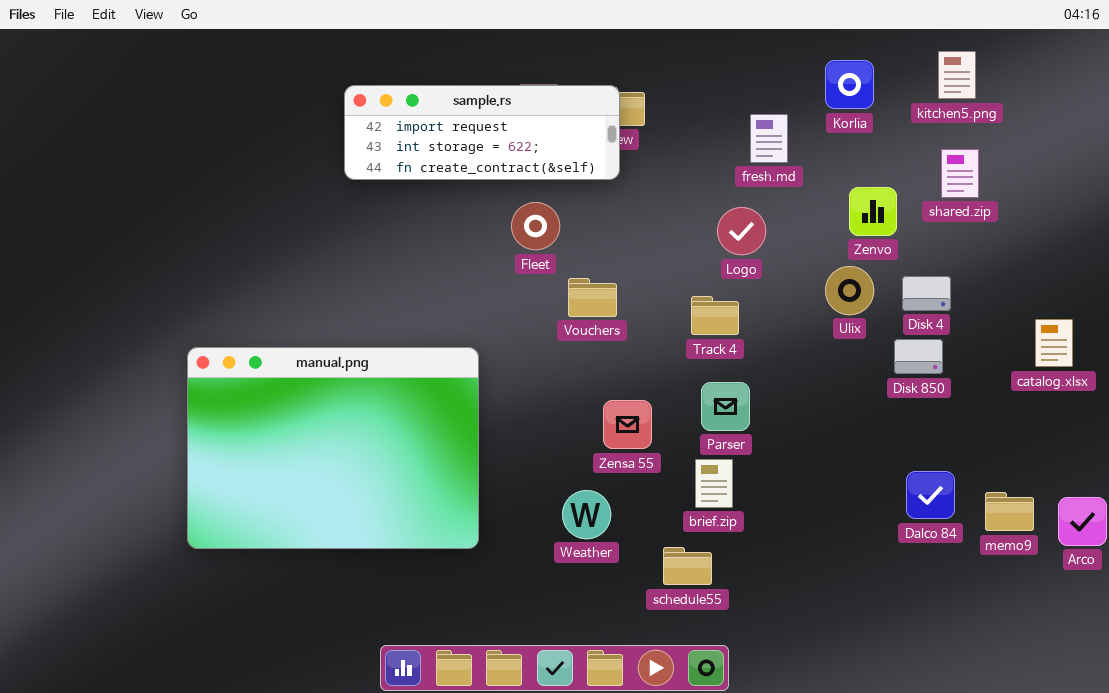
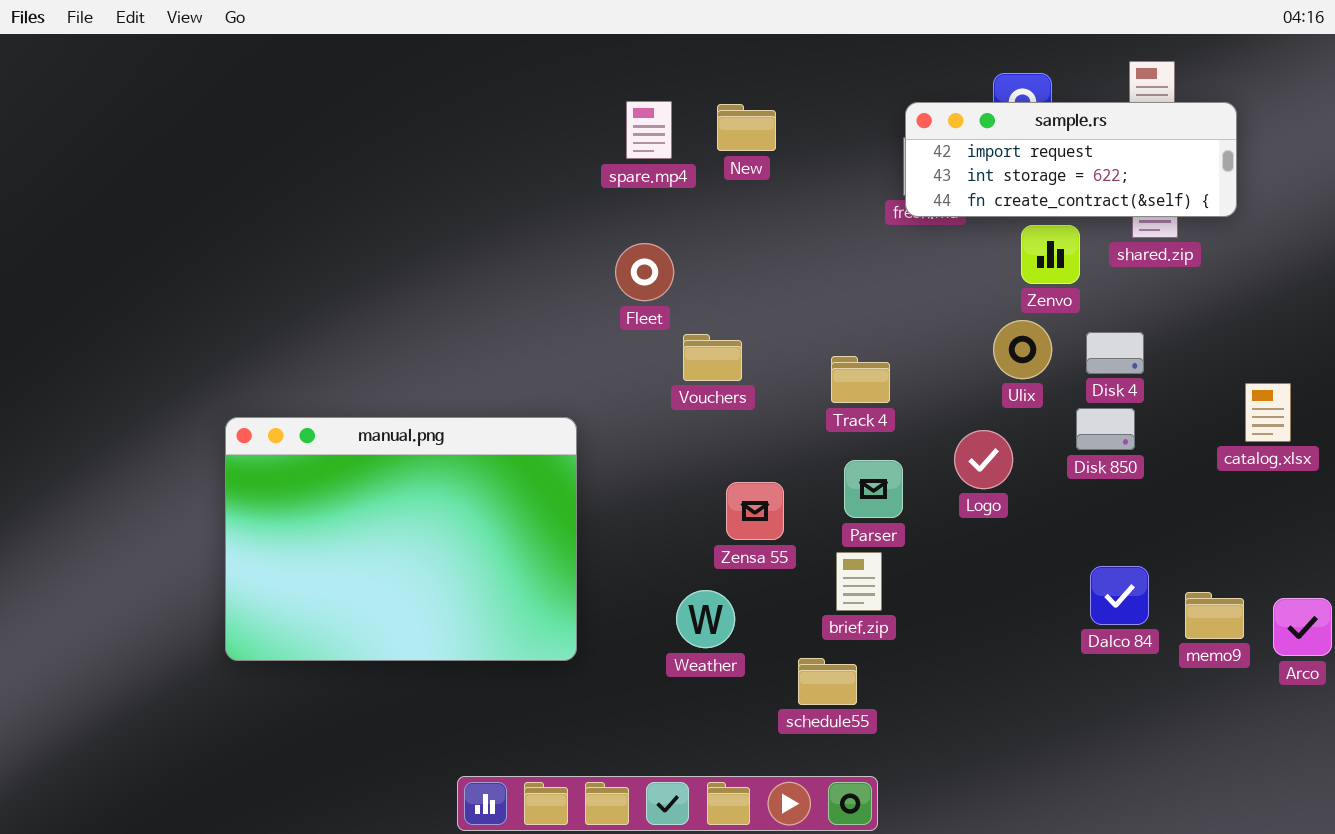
sample.rs: [344,85,620,180] -> [905,102,1237,217], moved
Logo: [717,207,766,255] -> [954,430,1013,489], moved

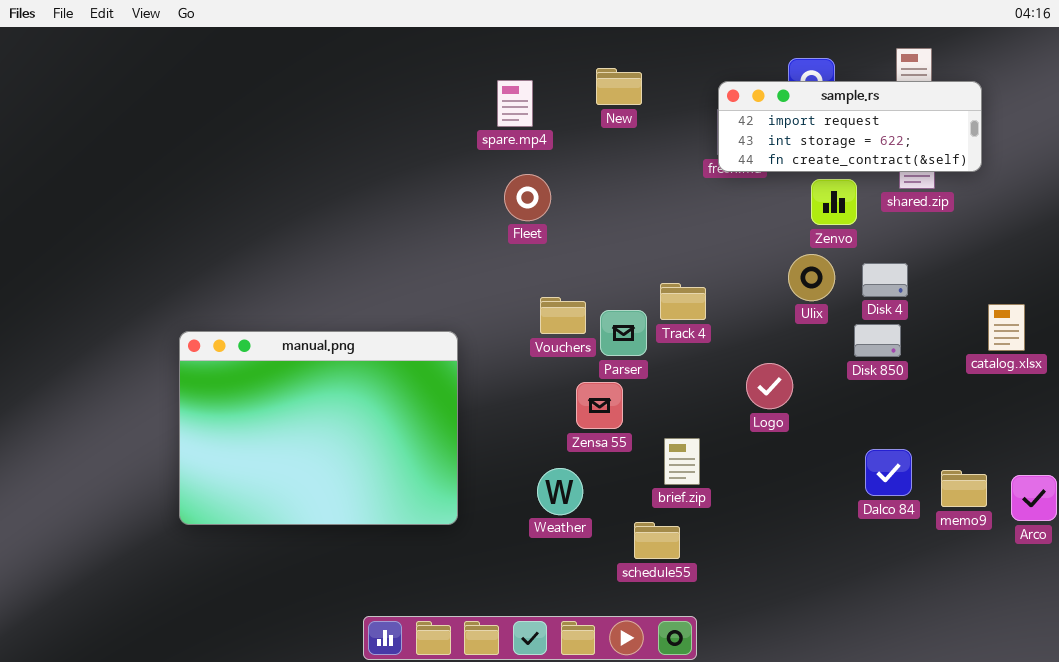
New: [717,104,776,151] -> [596,68,642,105], moved
Fleet: [615,243,674,301] -> [504,174,551,221], moved
Vouchers: [683,334,742,381] -> [540,297,586,334], moved
Logo: [954,430,1013,489] -> [746,363,793,409], moved
Parser: [844,460,903,518] -> [600,310,647,356], moved

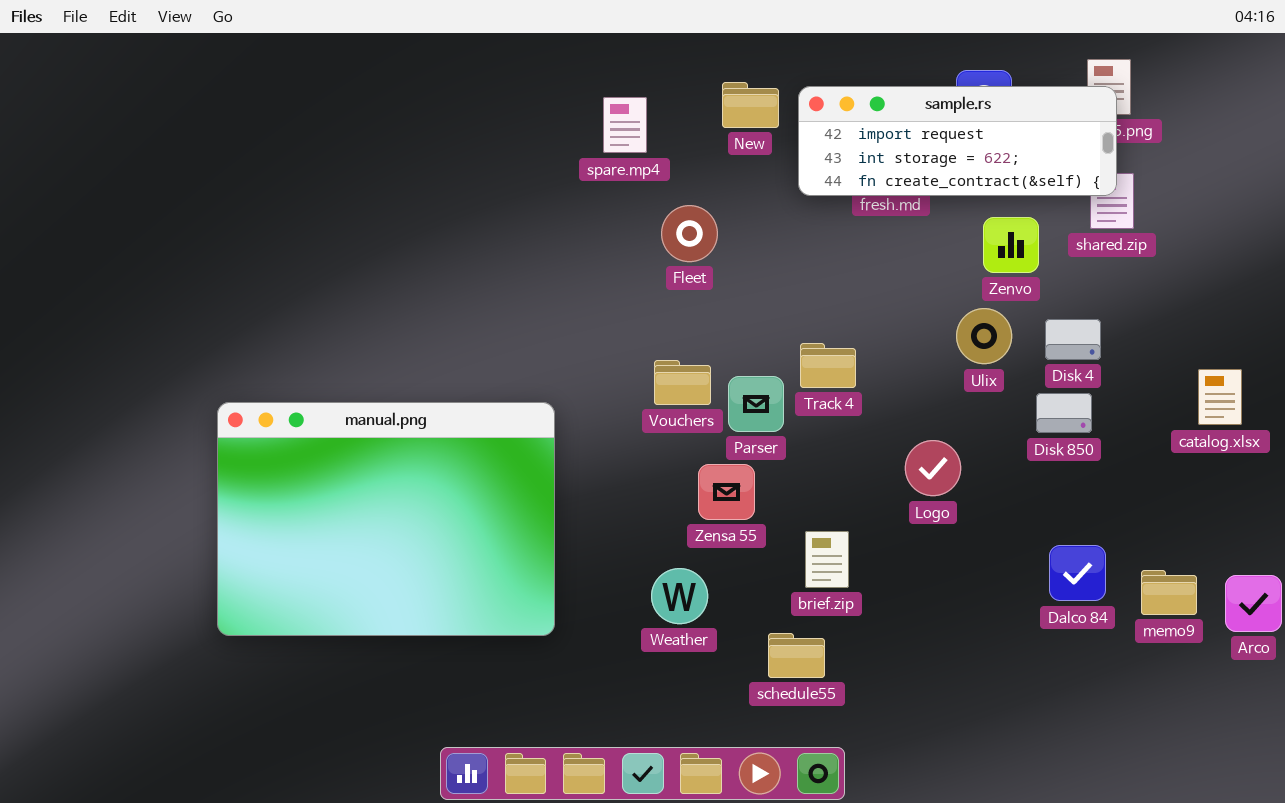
sample.rs: [718,81,982,172] -> [798,86,1117,196], moved
Fleet: [504,174,551,221] -> [661,205,718,262], moved

